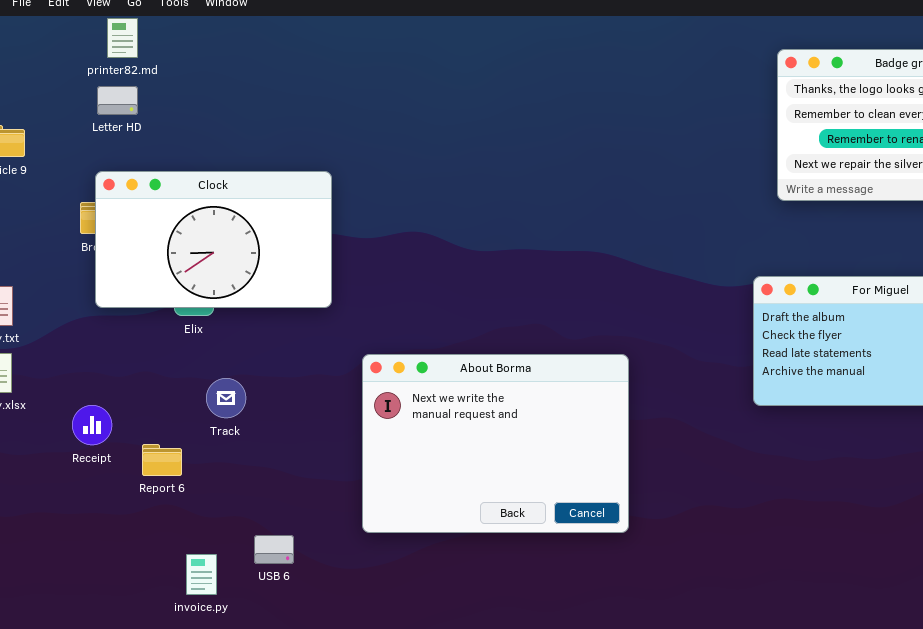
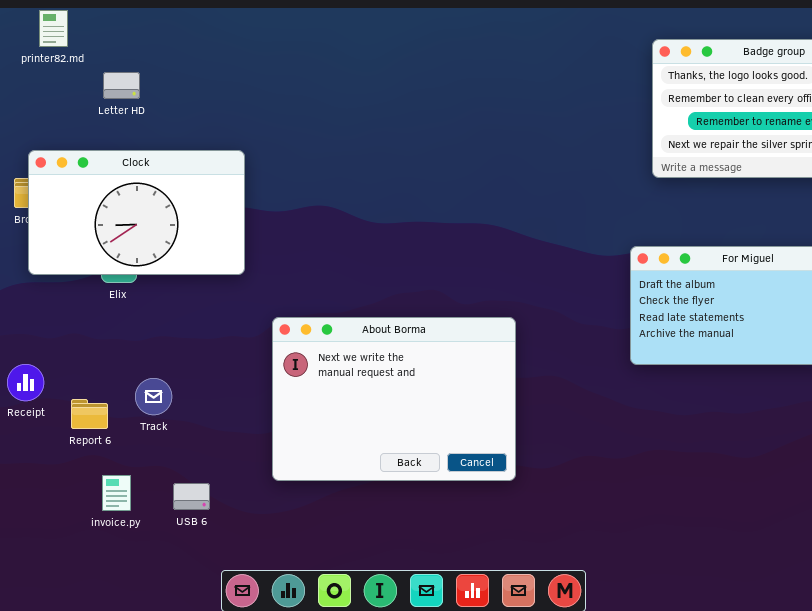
Letter HD: [97,86,138,115] -> [103,72,140,99], moved
Track: [206,378,246,418] -> [135,378,172,415], moved
invoice.py: [186,554,217,595] -> [102,475,131,511], moved

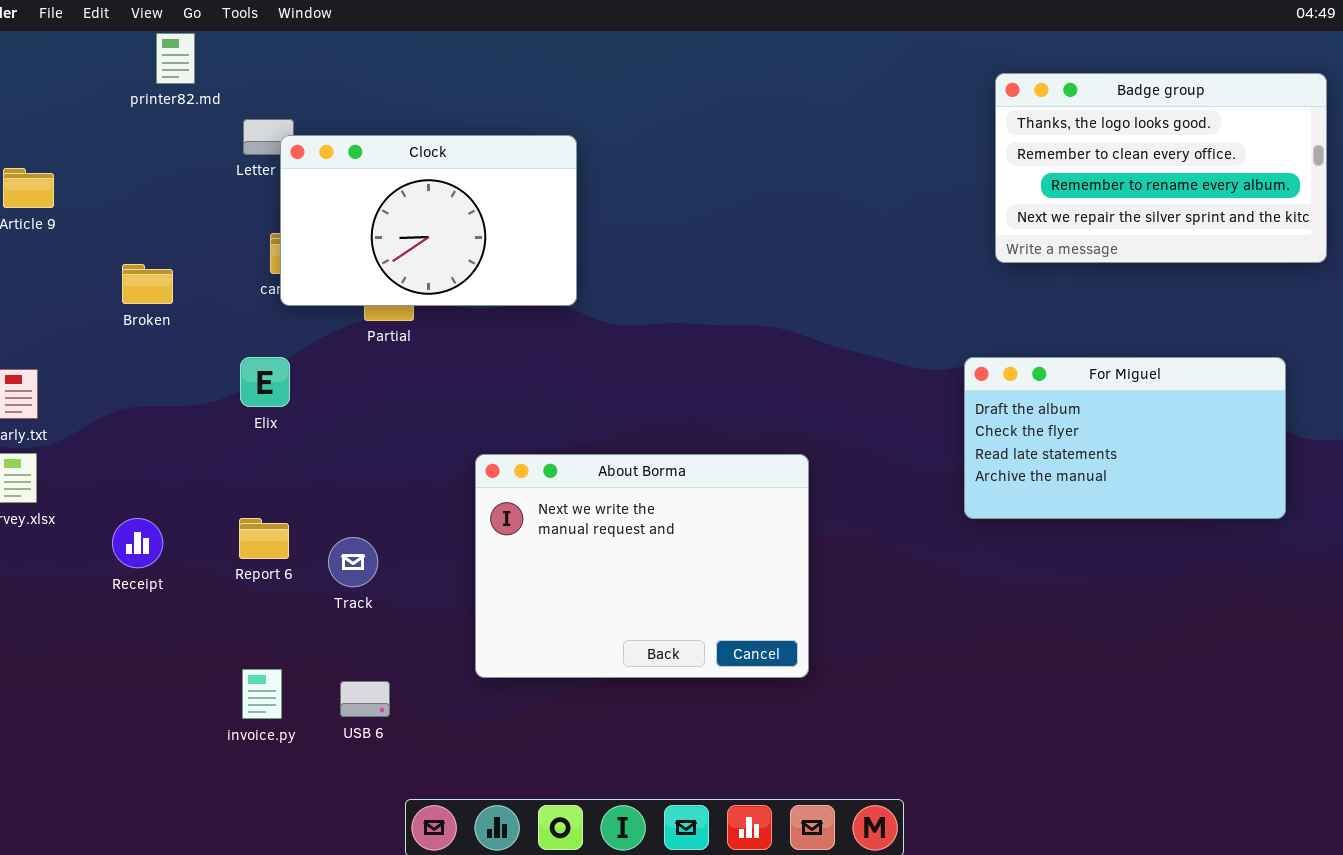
Clock: [28,150,245,275] -> [280,135,577,306], moved
Track: [135,378,172,415] -> [328,537,378,587], moved
Report 6: [71,399,108,429] -> [239,518,289,559], moved

